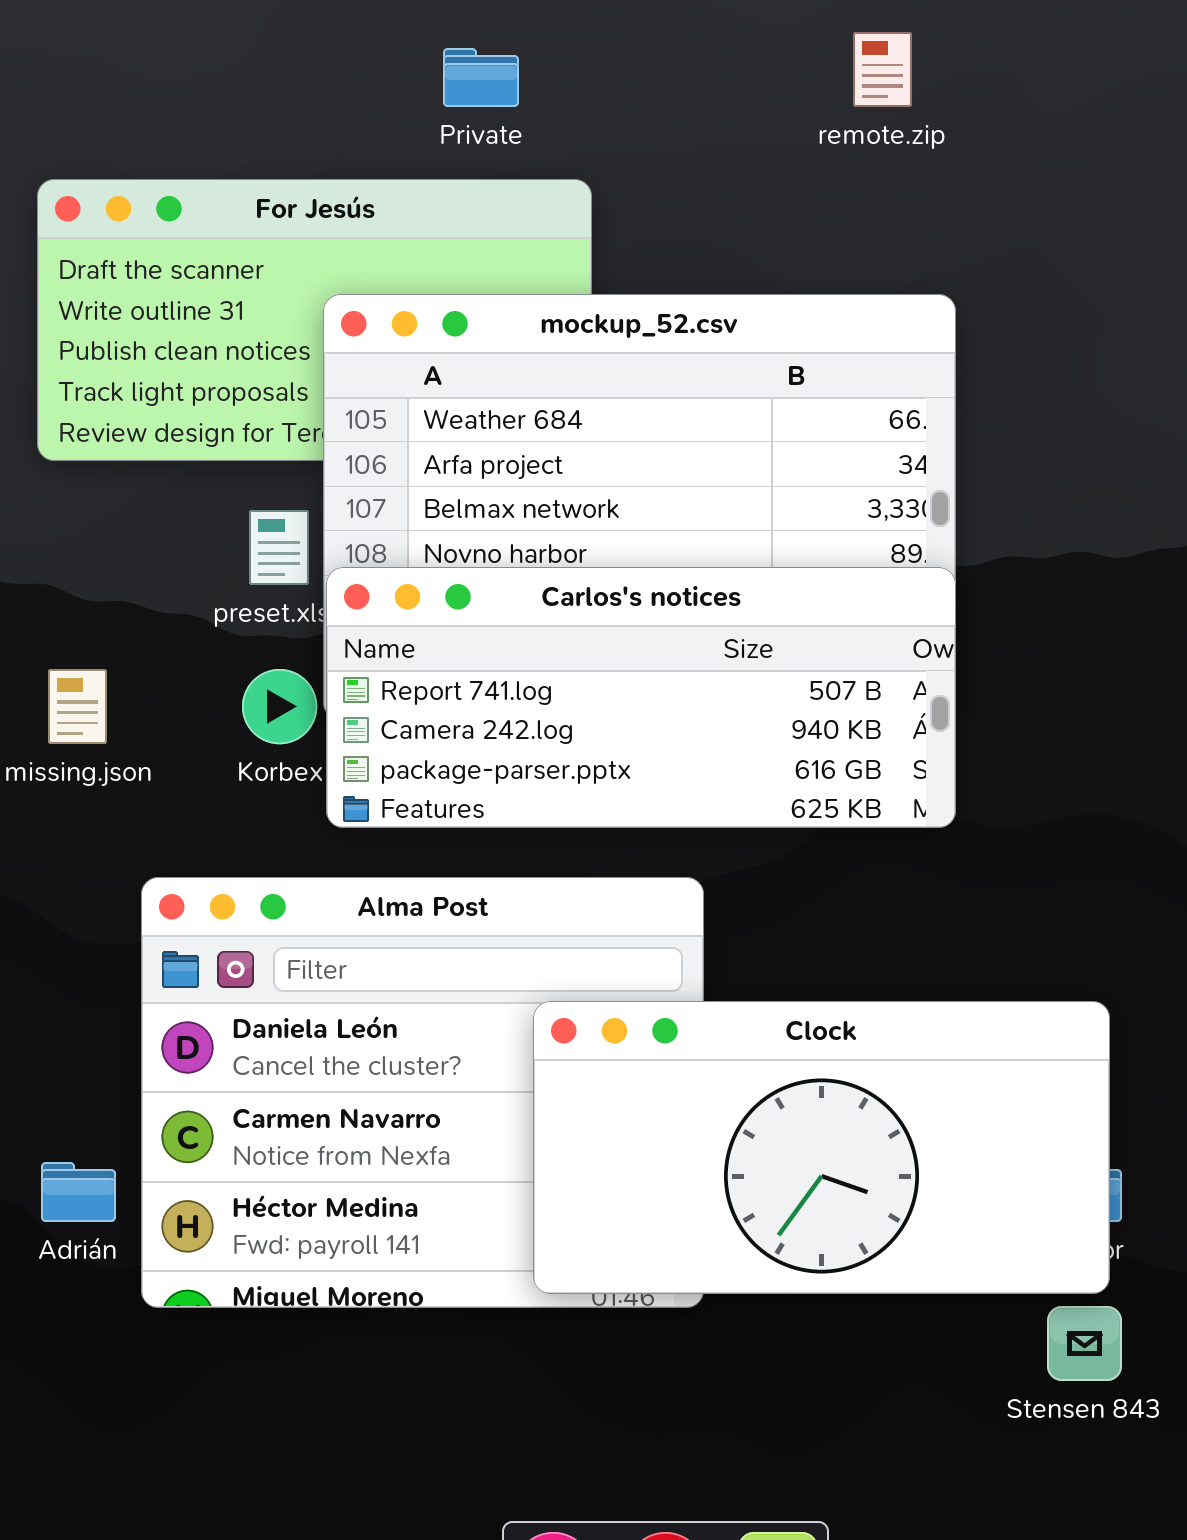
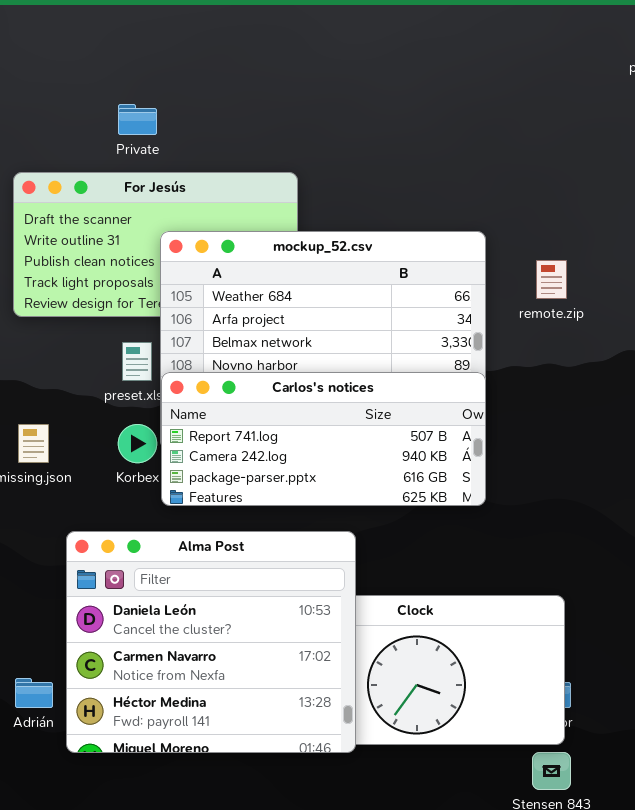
remote.zip: [853,32,912,107] -> [536,260,567,299], moved
Private: [443,48,519,107] -> [118,104,157,135], moved
Alma Post: [141,877,704,1308] -> [66,531,356,753], raised

